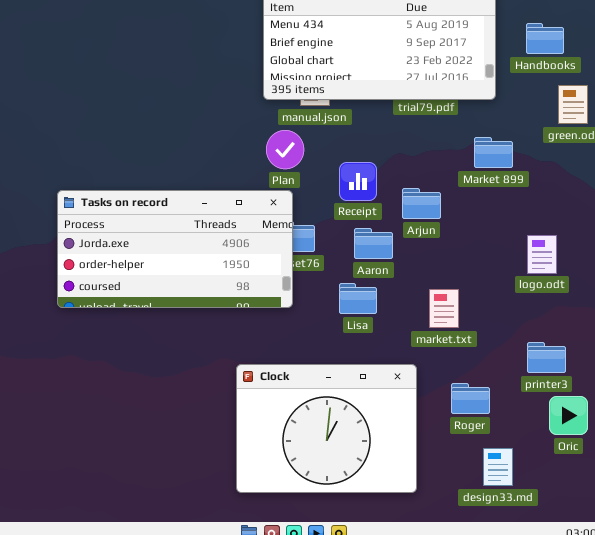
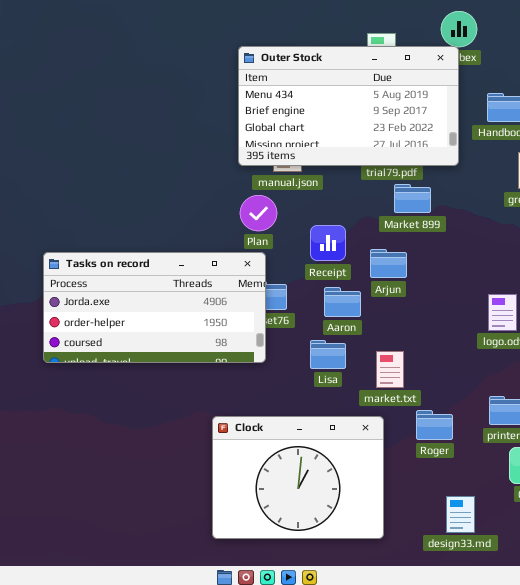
Market 899: [474,137,513,168] -> [394,184,431,213], moved
market.txt: [429,289,459,328] -> [376,351,404,388], moved
Roger: [451,383,490,414] -> [416,410,453,440], moved

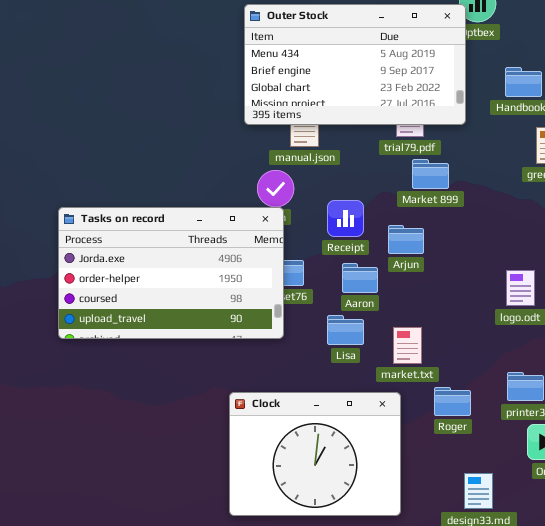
Outer Stock: [238,46,459,166] -> [244,4,466,125], moved
Tasks on record: [43,252,266,363] -> [58,207,284,339], resized

